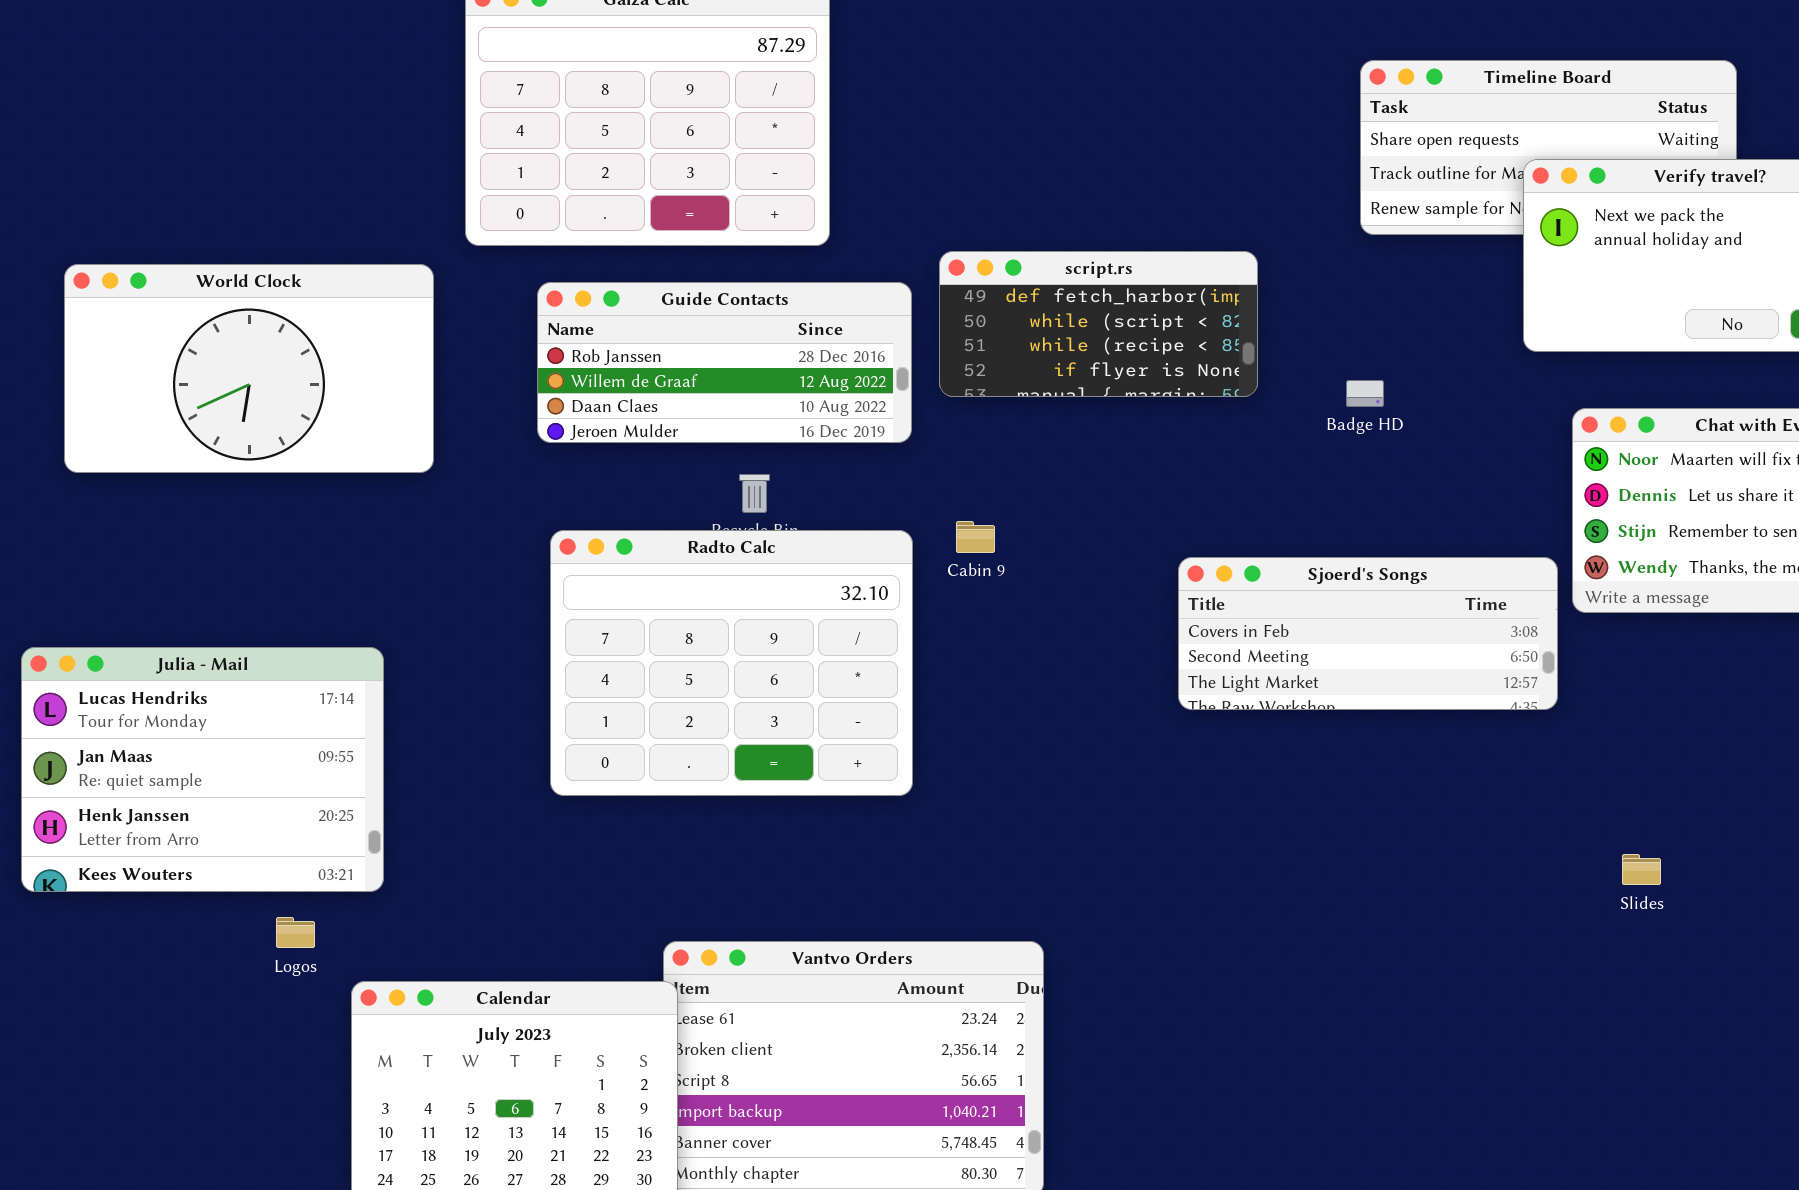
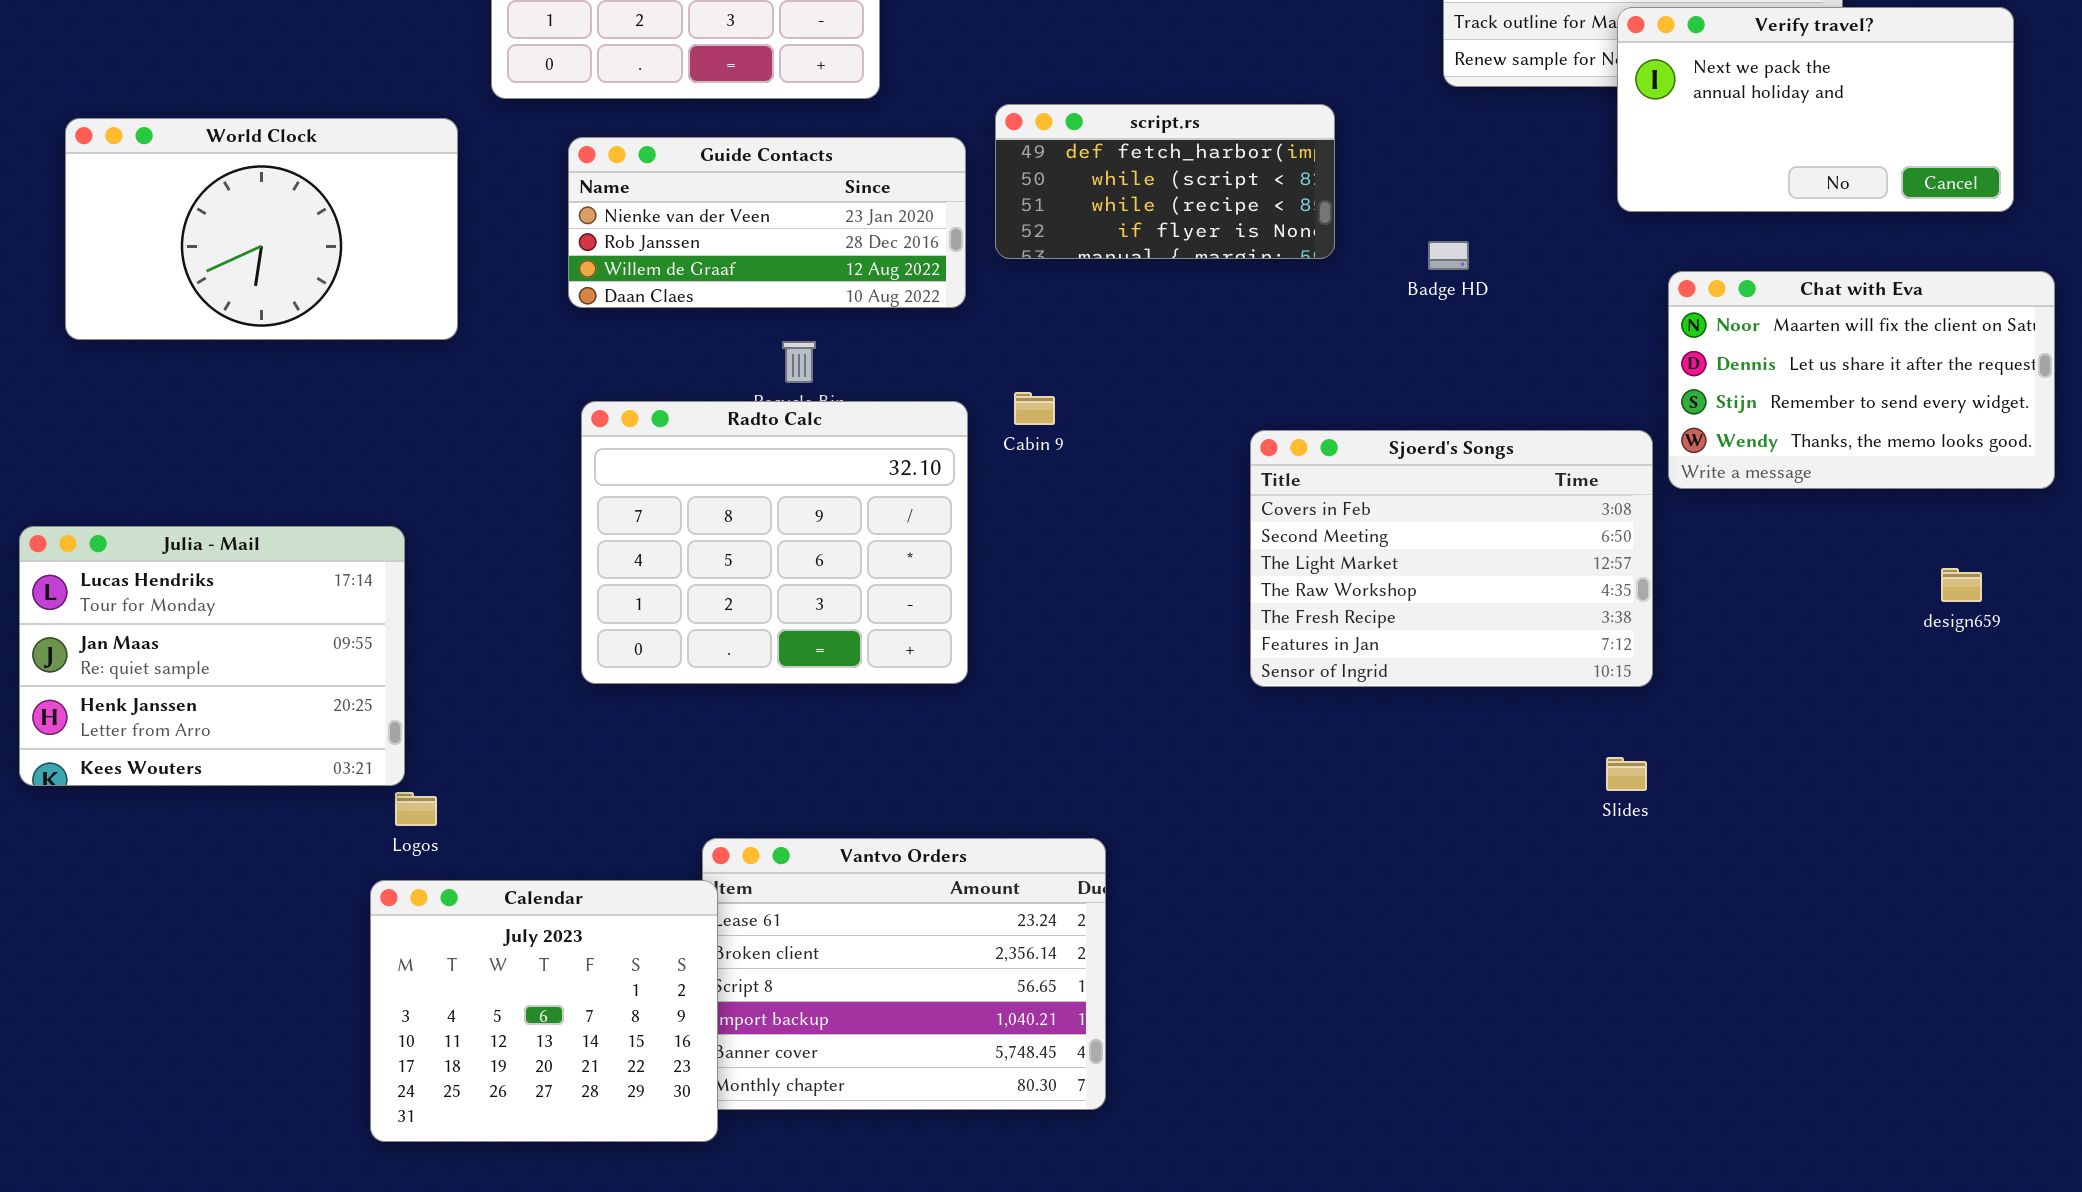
Guide Contacts: [537,282,912,443] -> [568,137,966,308], scrolled up 1 row
Sjoerd's Songs: [1178,557,1558,710] -> [1250,430,1653,687], resized
Slides: [1622,854,1661,885] -> [1606,757,1647,791], moved
Logos: [276,917,315,948] -> [395,792,437,826], moved

